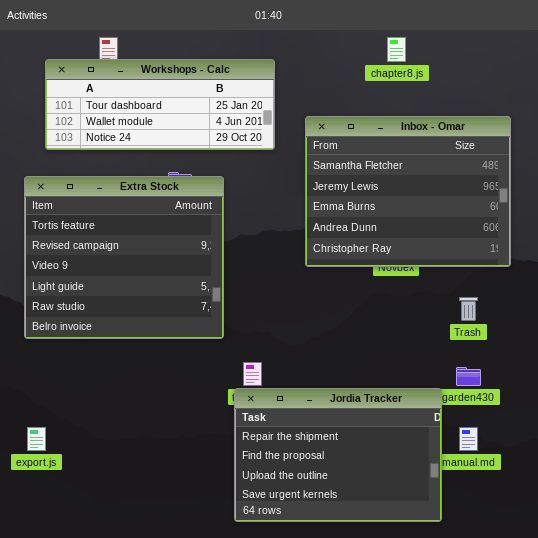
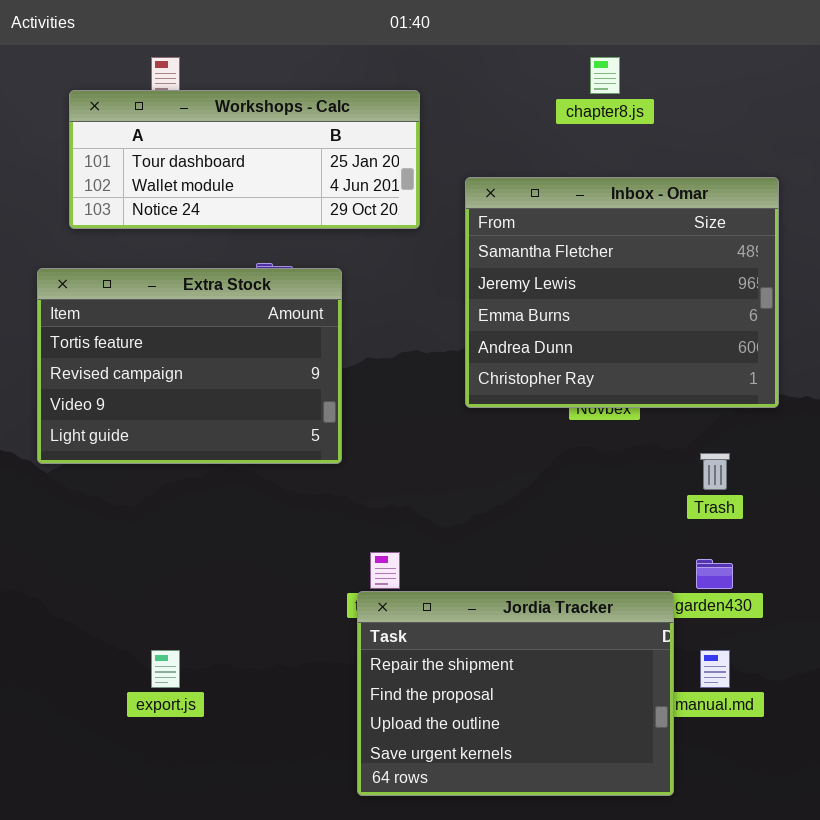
Extra Stock: [24,176,224,339] -> [37,268,342,464], resized
export.js: [27,427,46,451] -> [151,650,180,688], moved

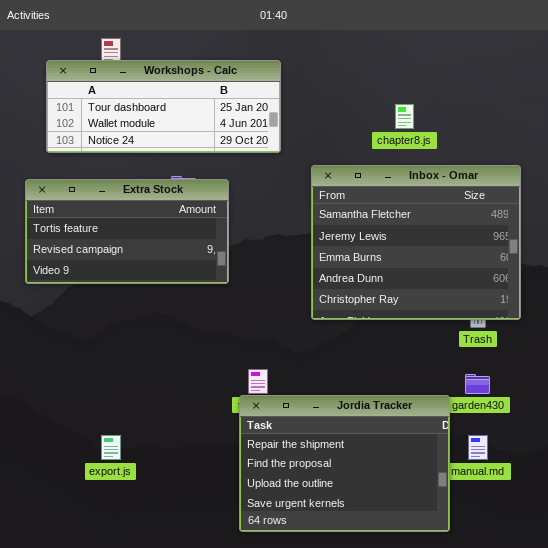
chapter8.js: [590,57,620,94] -> [395,104,414,129], moved
Inbox - Omar: [465,177,779,408] -> [311,165,521,320], moved
Extra Stock: [37,268,342,464] -> [25,179,229,284], resized

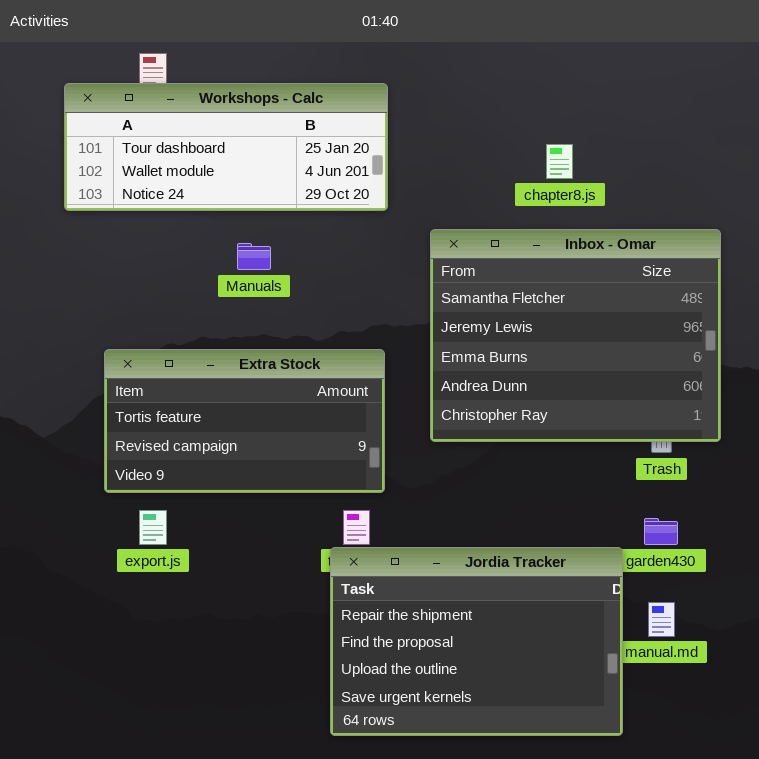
Extra Stock: [25,179,229,284] -> [104,349,385,493], moved
export.js: [101,435,121,460] -> [139,510,167,545], moved

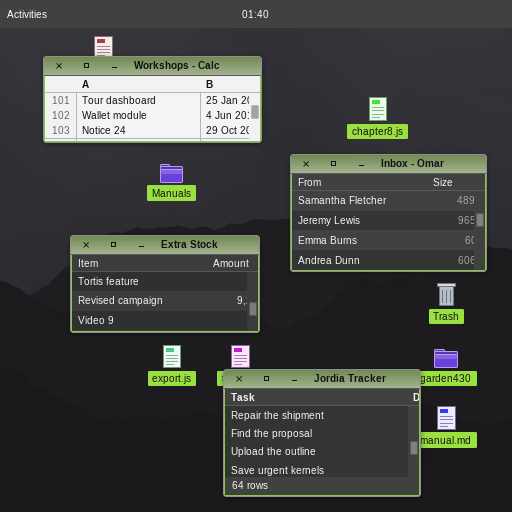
Inbox - Omar: [430,229,721,442] -> [290,154,487,272], resized
export.js: [139,510,167,545] -> [163,345,181,368], moved

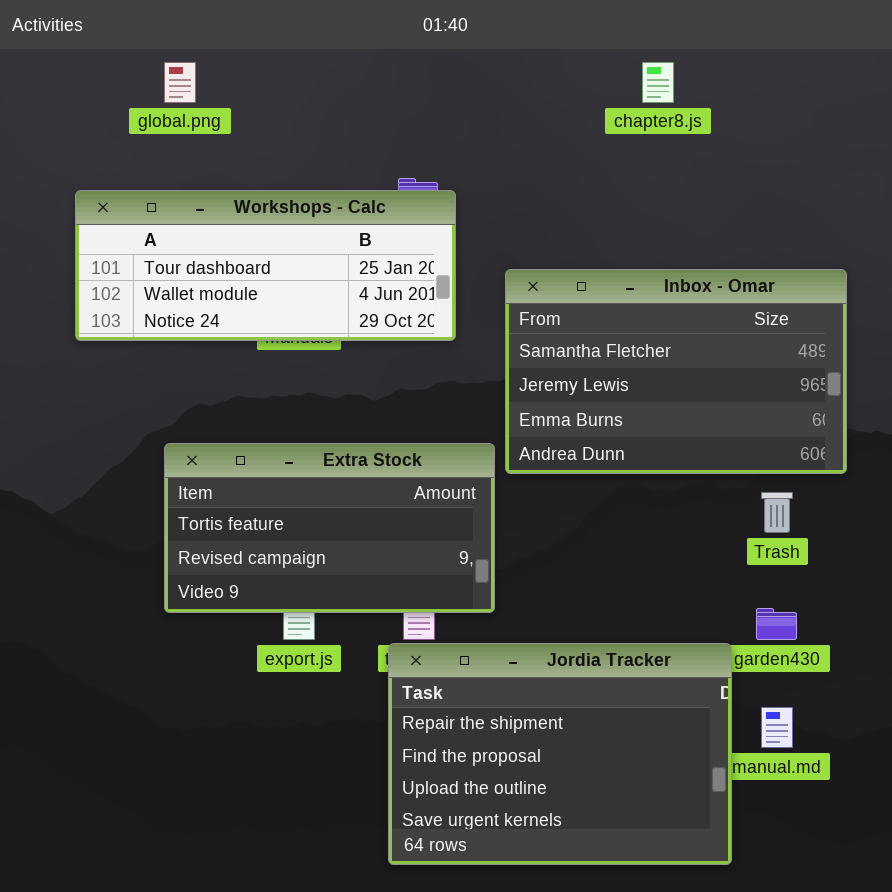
Workshops - Calc: [43,56,262,143] -> [75,190,456,341], moved
chapter8.js: [369,97,387,121] -> [642,62,674,103], moved
Extra Stock: [70,235,260,333] -> [164,443,495,613], moved

